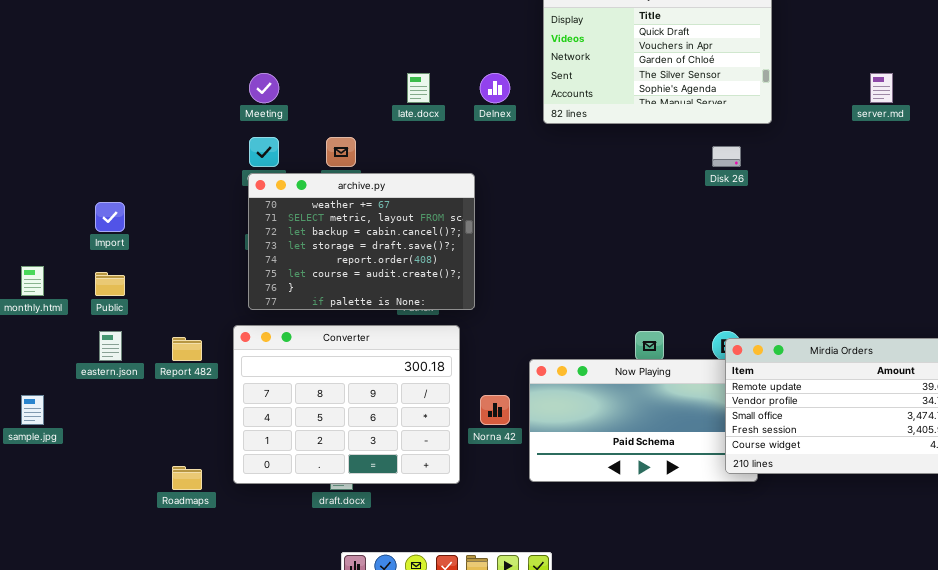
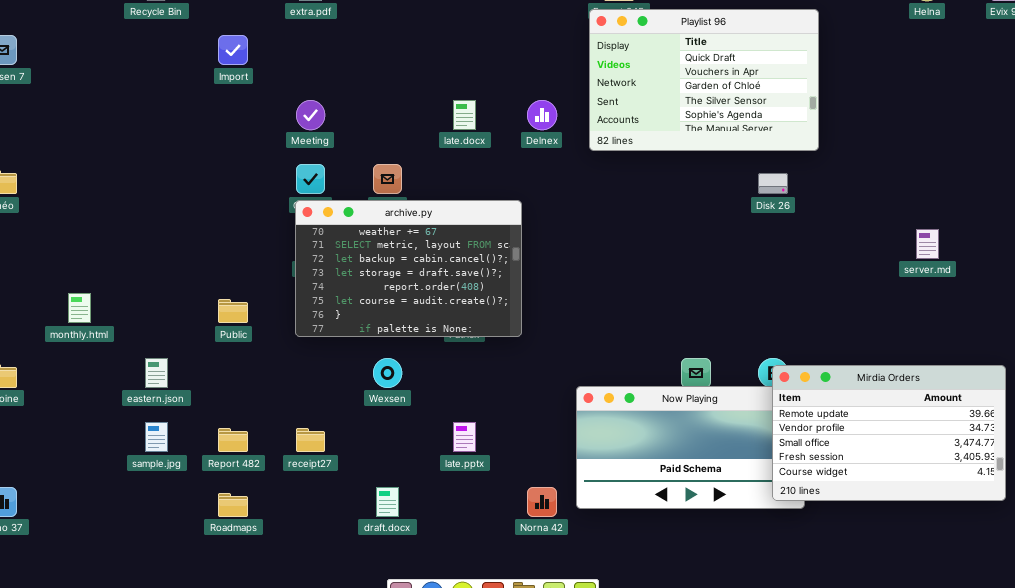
server.md: [870,73,893,103] -> [916,229,939,259], moved
Import: [95,202,125,232] -> [218,35,248,65], moved
Public: [95,272,125,296] -> [218,299,248,323], moved
Converter: [233,325,460,484] -> none, closed
Report 482: [172,337,202,361] -> [218,428,248,452], moved
sample.jpg: [21,395,44,425] -> [145,422,168,452], moved
Norna 42: [480,395,510,425] -> [527,487,557,517], moved

